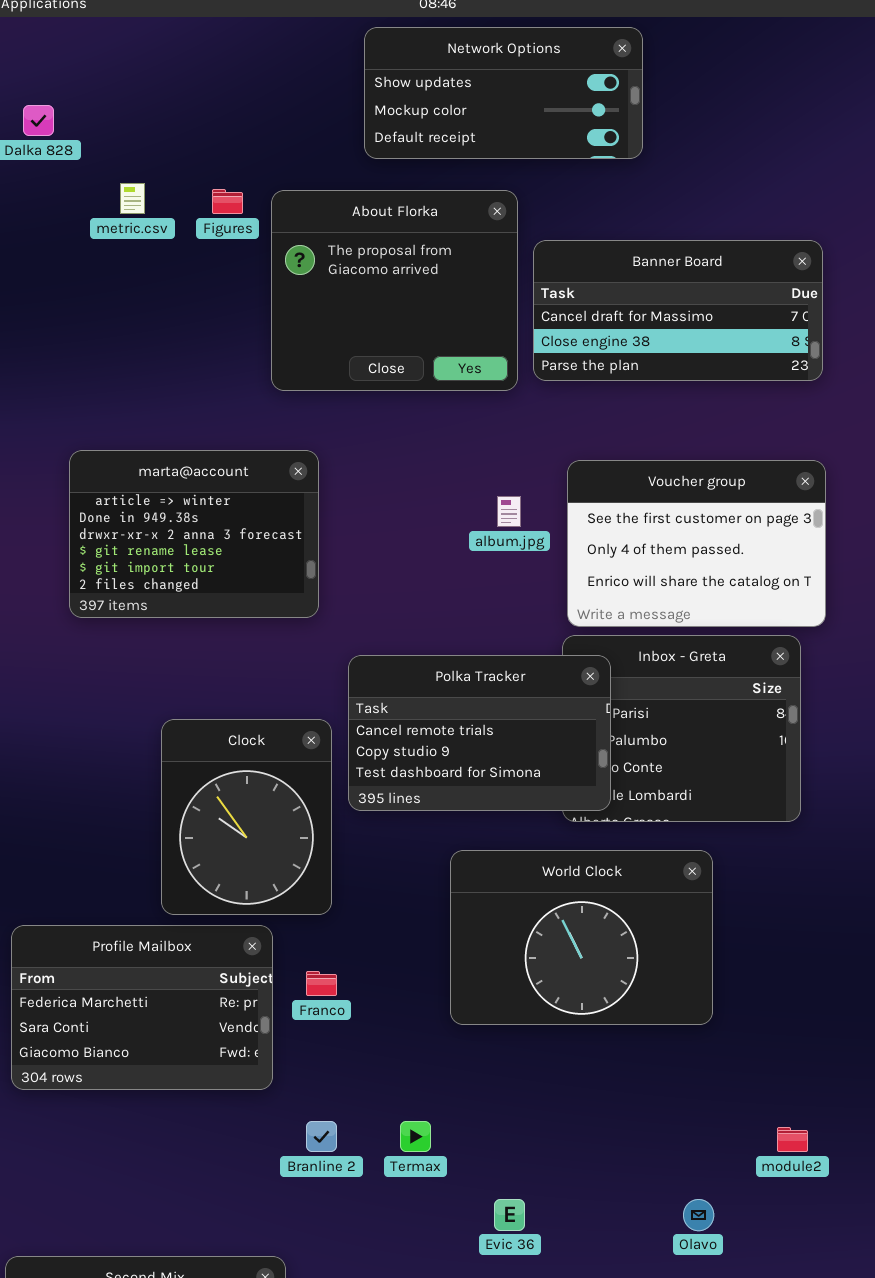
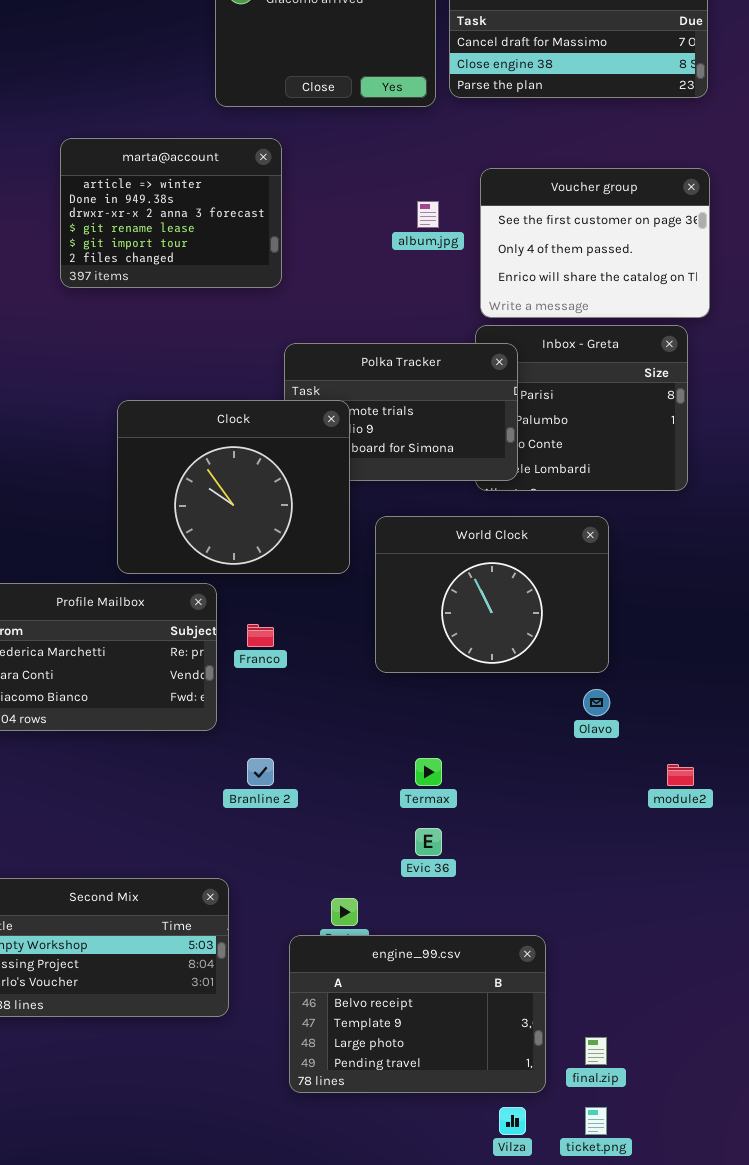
marta@account: [69,450,319,618] -> [60,138,282,288], moved
Clock: [161,719,332,915] -> [117,400,350,574], resized
Termax: [400,1121,431,1152] -> [415,758,442,786], moved
Olavo: [683,1199,714,1231] -> [583,689,610,716], moved

